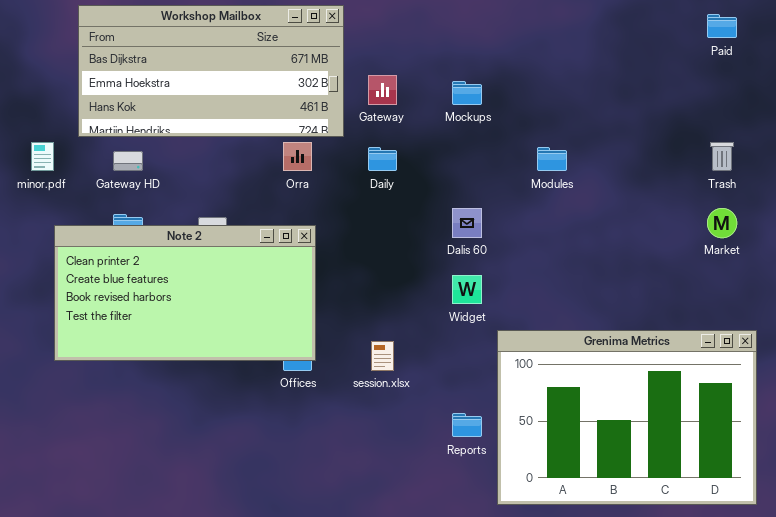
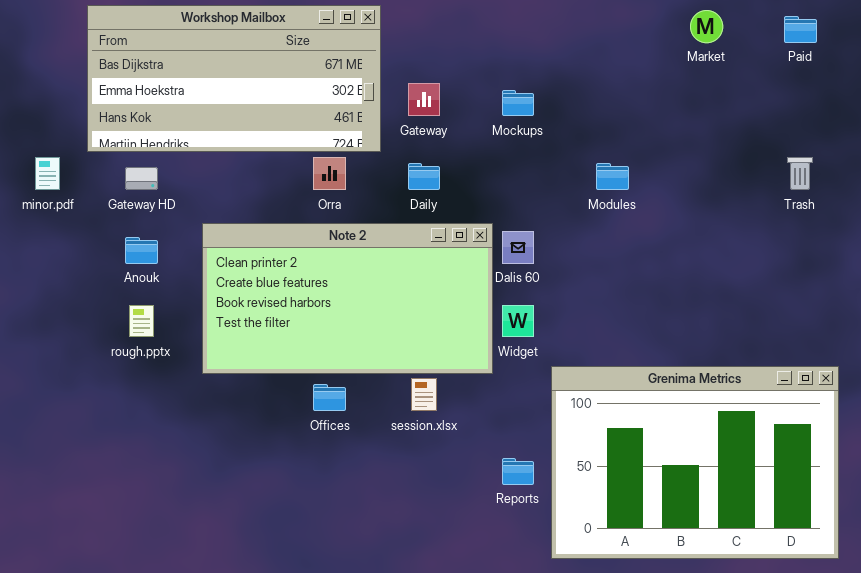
Market: [707,208,737,238] -> [690,10,723,43], moved
Note 2: [54,225,316,361] -> [202,223,493,374], moved

